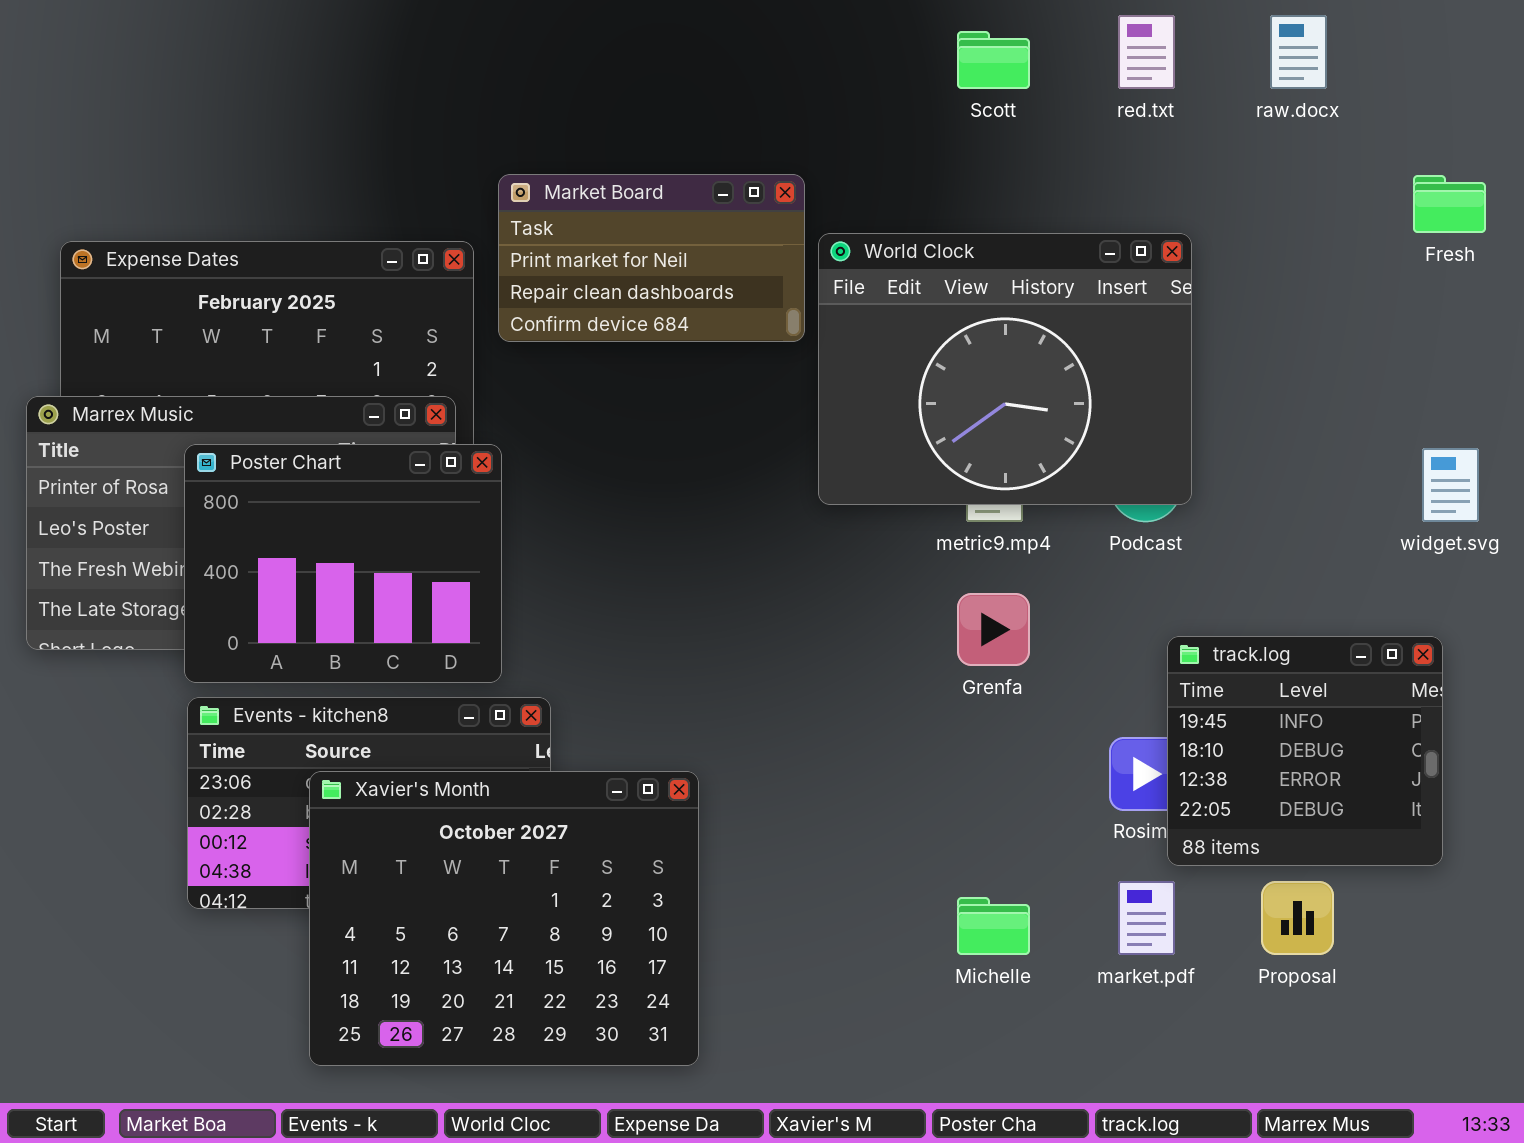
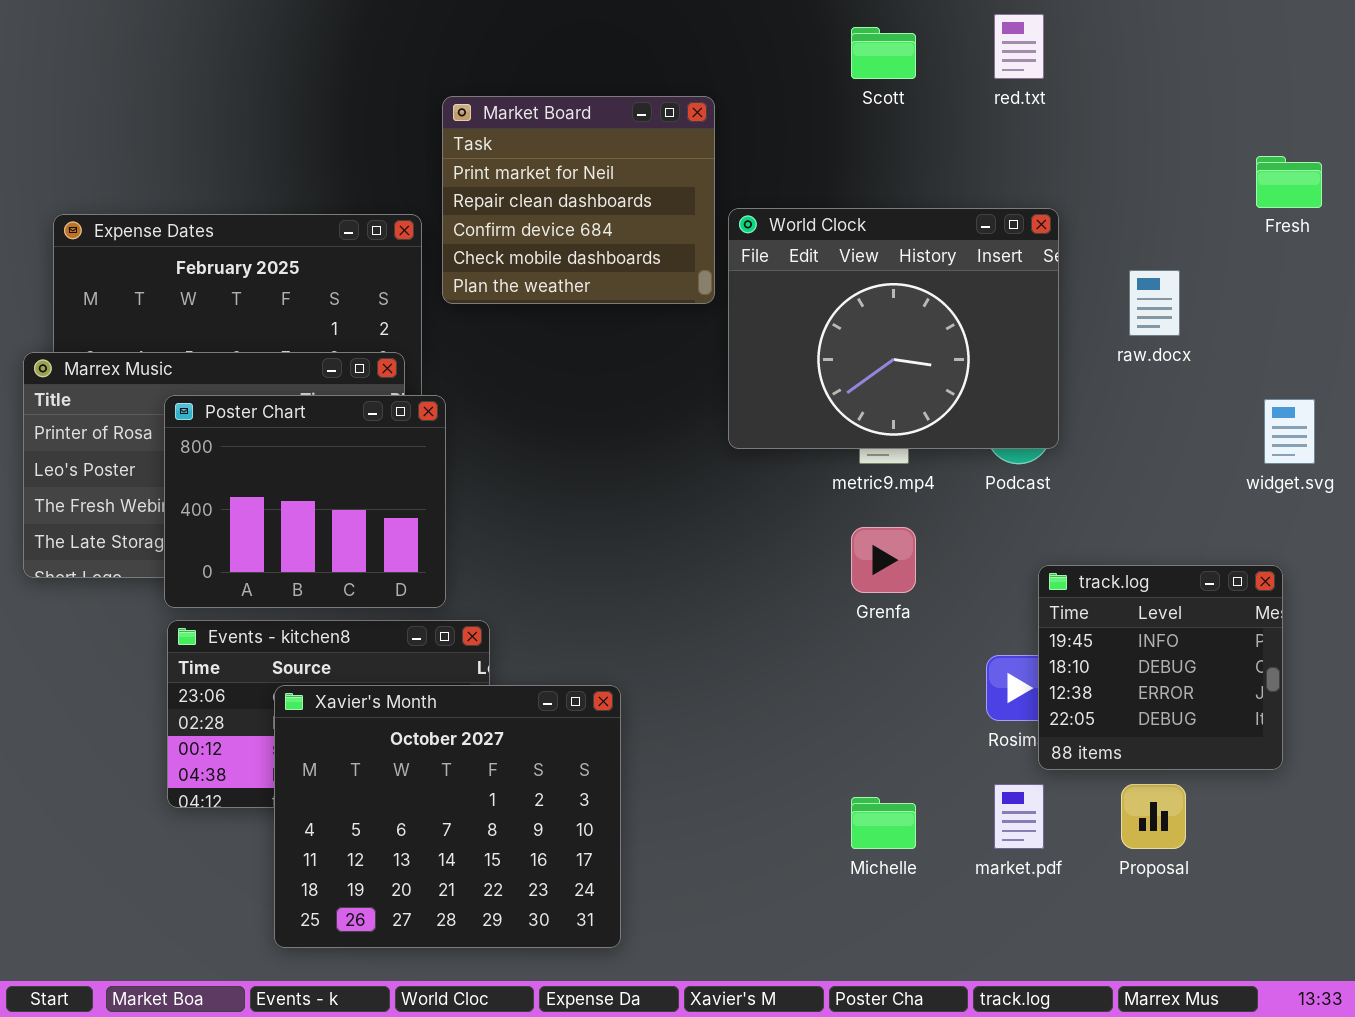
raw.docx: [1270,15,1327,89] -> [1129,270,1180,336], moved
Market Board: [498,174,805,342] -> [442,96,715,304], resized

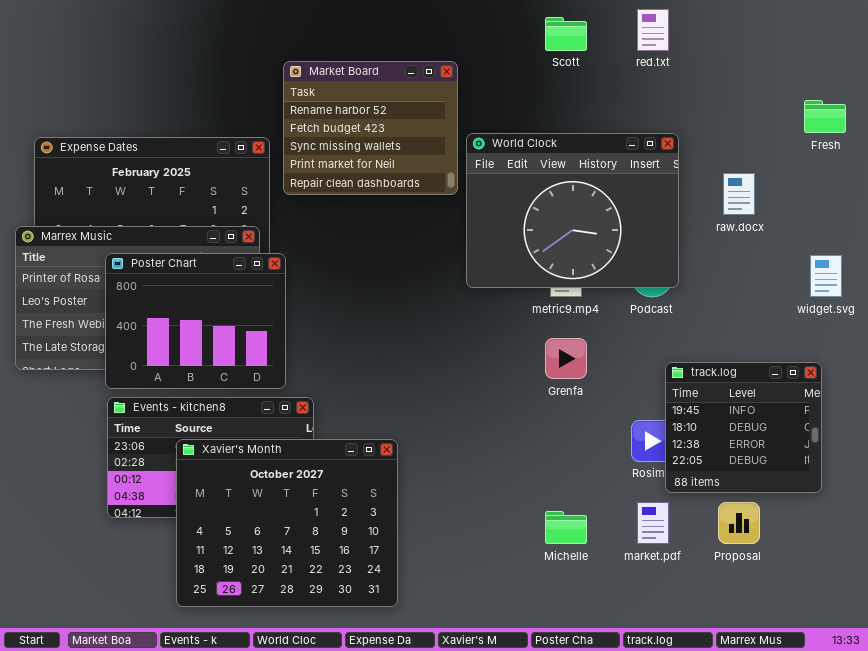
Market Board: [442,96,715,304] -> [283,61,458,195], scrolled up 3 rows

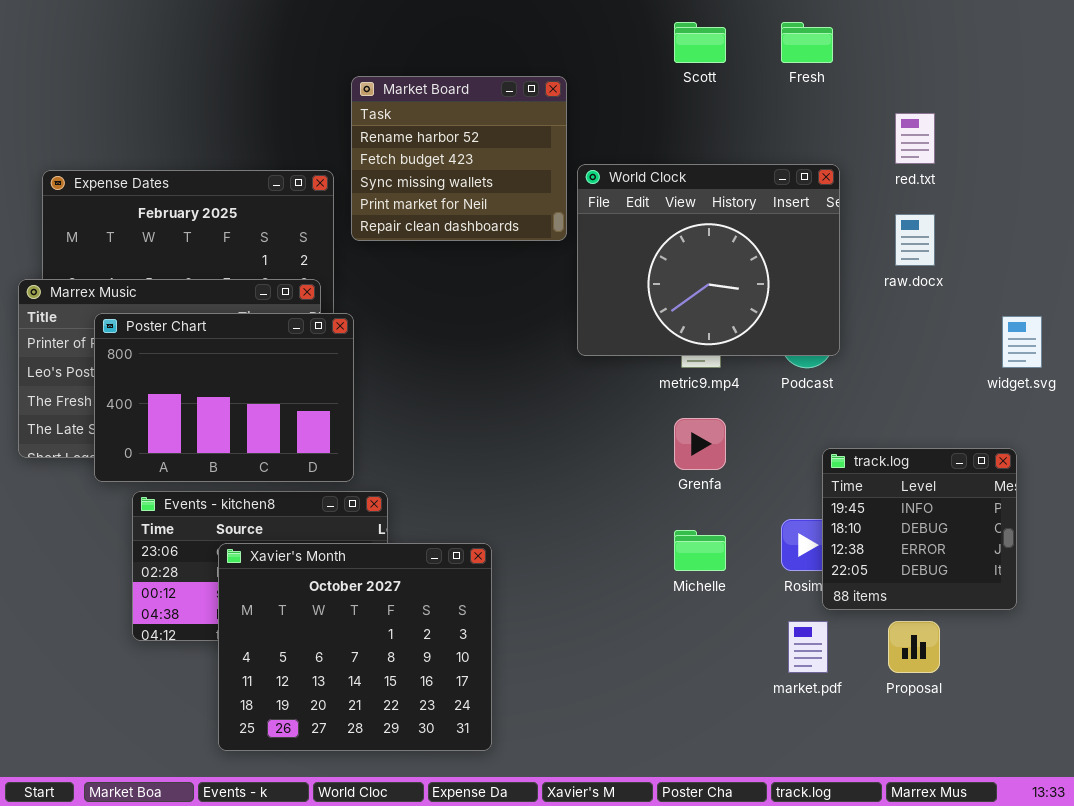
red.txt: [637,9,669,51] -> [895,113,935,164], moved
Fresh: [804,100,846,133] -> [781,22,833,63], moved
Poster Chart: [105,253,286,389] -> [94,313,354,482], resized
Michelle: [545,511,587,544] -> [674,530,726,571], moved

